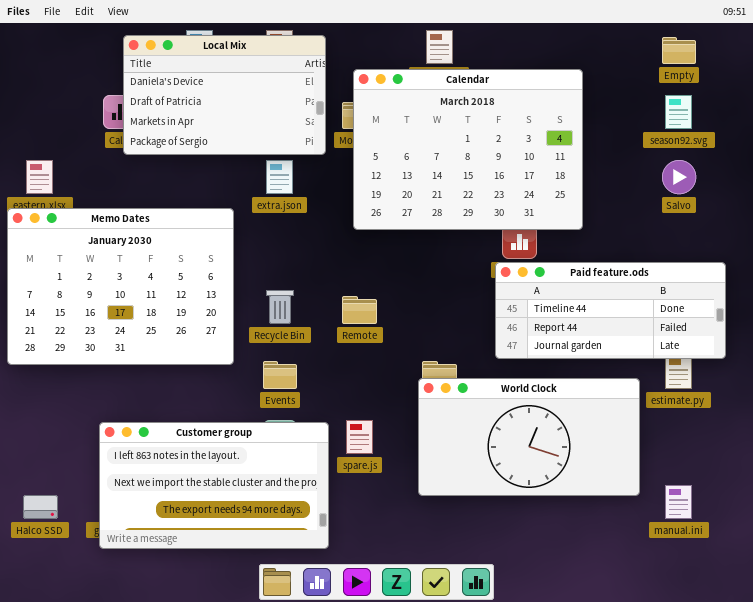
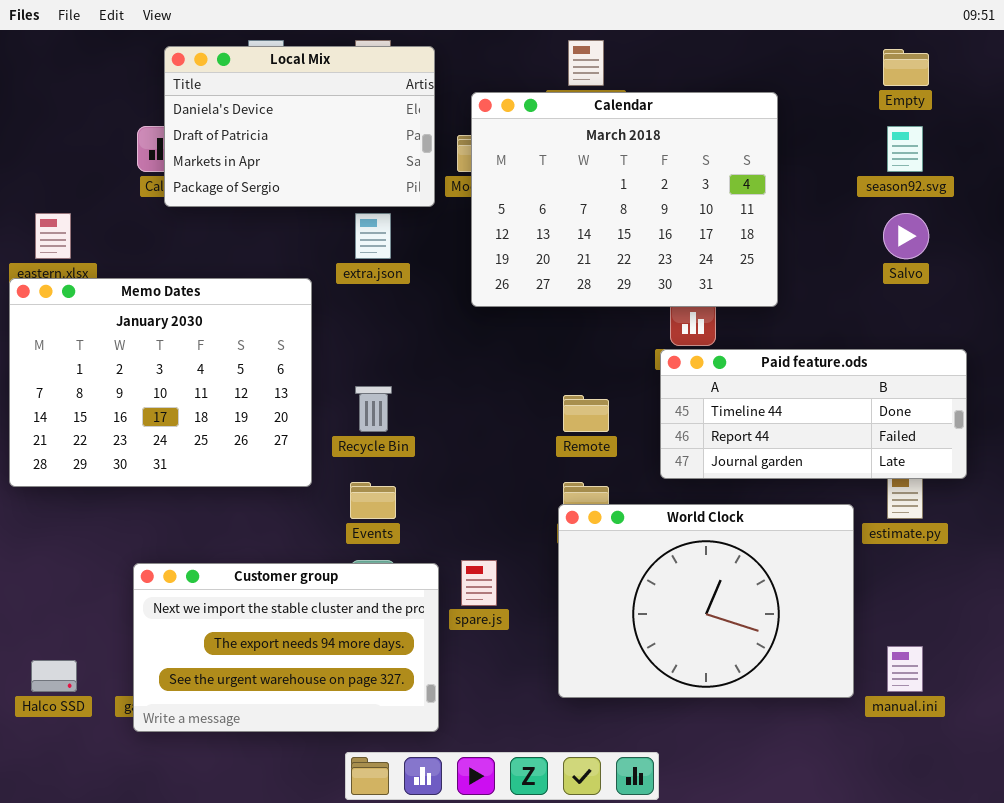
Remote: [342,296,377,324] -> [563,395,609,432], moved
World Clock: [418,378,640,496] -> [558,504,854,698], resized
Customer group: [99,422,329,549] -> [133,563,439,732], scrolled down 1 row

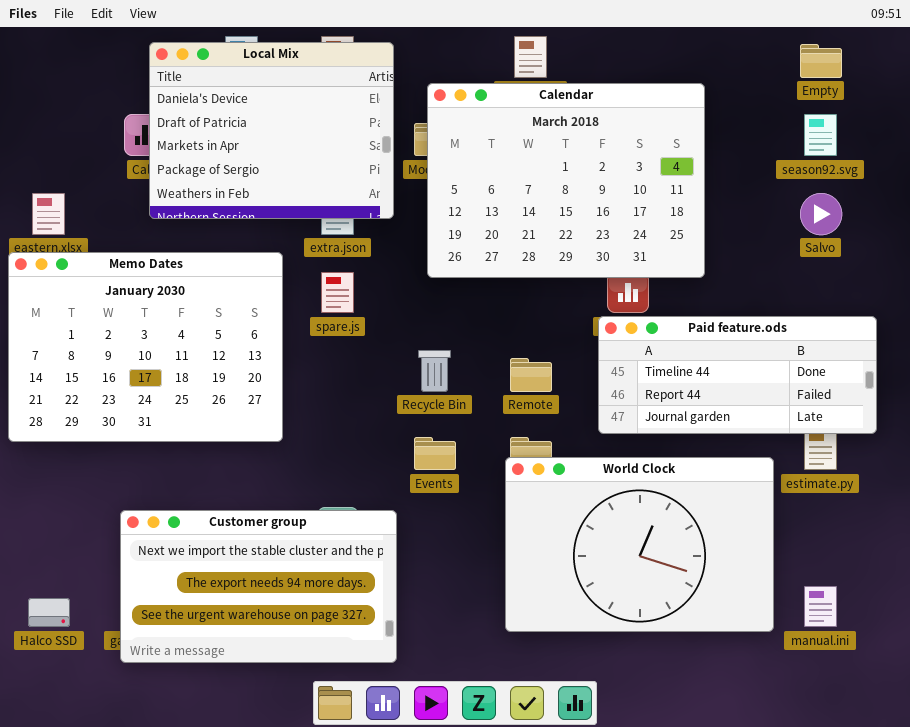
Local Mix: [164,46,435,207] -> [149,42,394,219], resized
Recycle Bin: [355,386,392,432] -> [418,350,451,392], moved
Events: [350,482,396,519] -> [414,437,456,470], moved
spare.js: [461,560,497,606] -> [321,272,354,313], moved

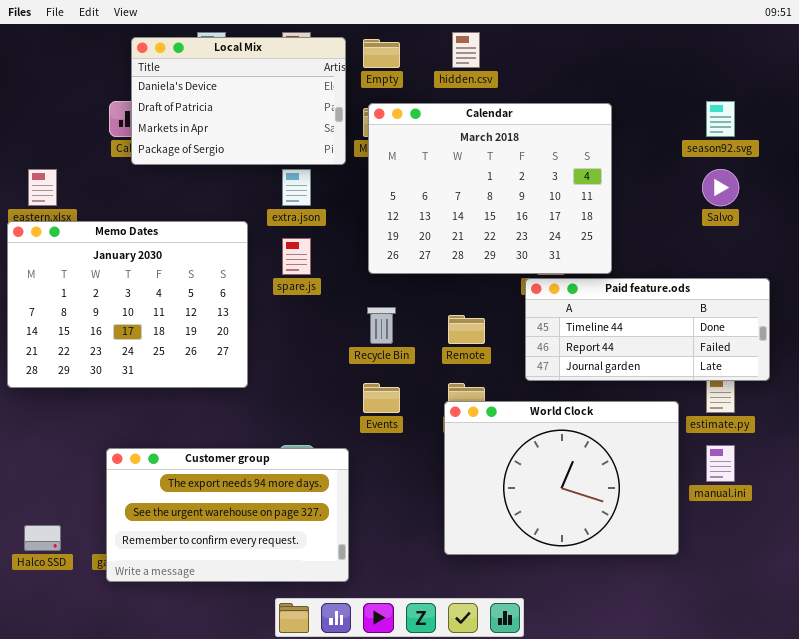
Local Mix: [149,42,394,219] -> [131,37,346,165], resized
Empty: [800,44,842,78] -> [363,39,400,68], moved
Calendar: [427,83,705,278] -> [368,103,612,274], moved
Customer group: [120,510,397,663] -> [106,448,349,582], scrolled down 1 row
manual.ini: [804,586,837,627] -> [706,445,735,482], moved

